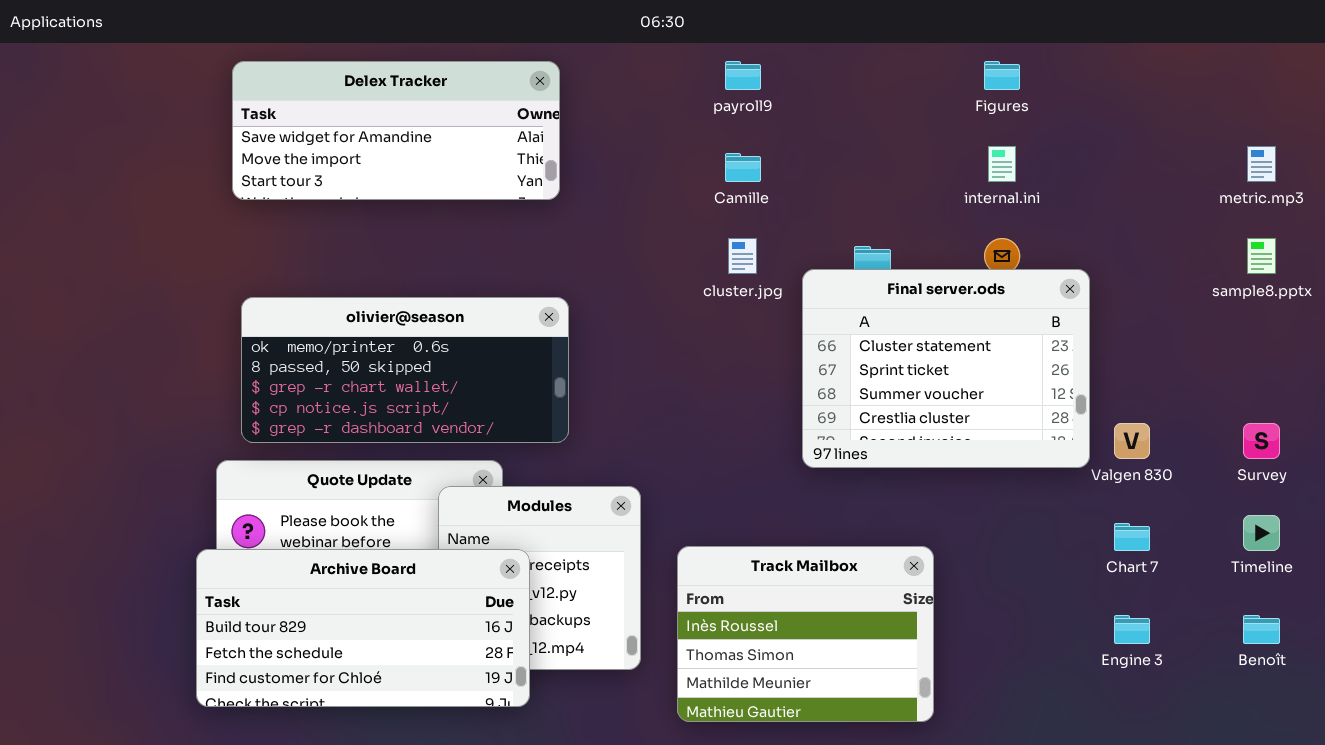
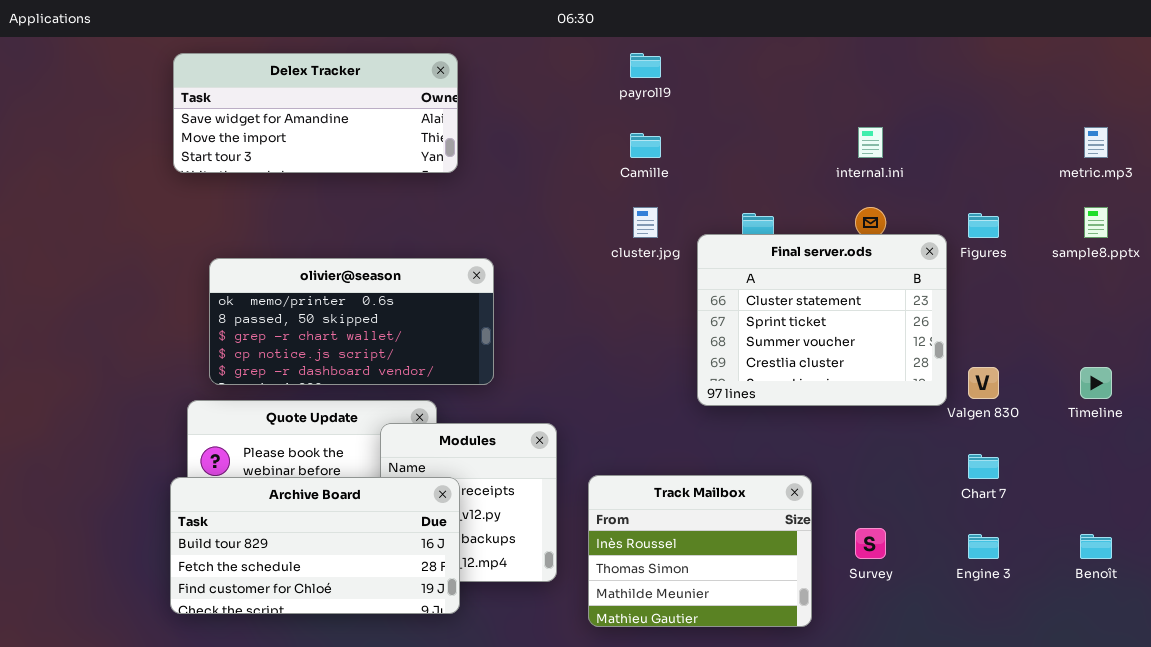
Delex Tracker: [232,61,560,200] -> [173,53,458,173], moved
Figures: [984,61,1020,90] -> [968,213,999,238], moved
Survey: [1243,423,1280,459] -> [855,528,886,559], moved
Timeline: [1243,515,1280,551] -> [1080,367,1112,399], moved

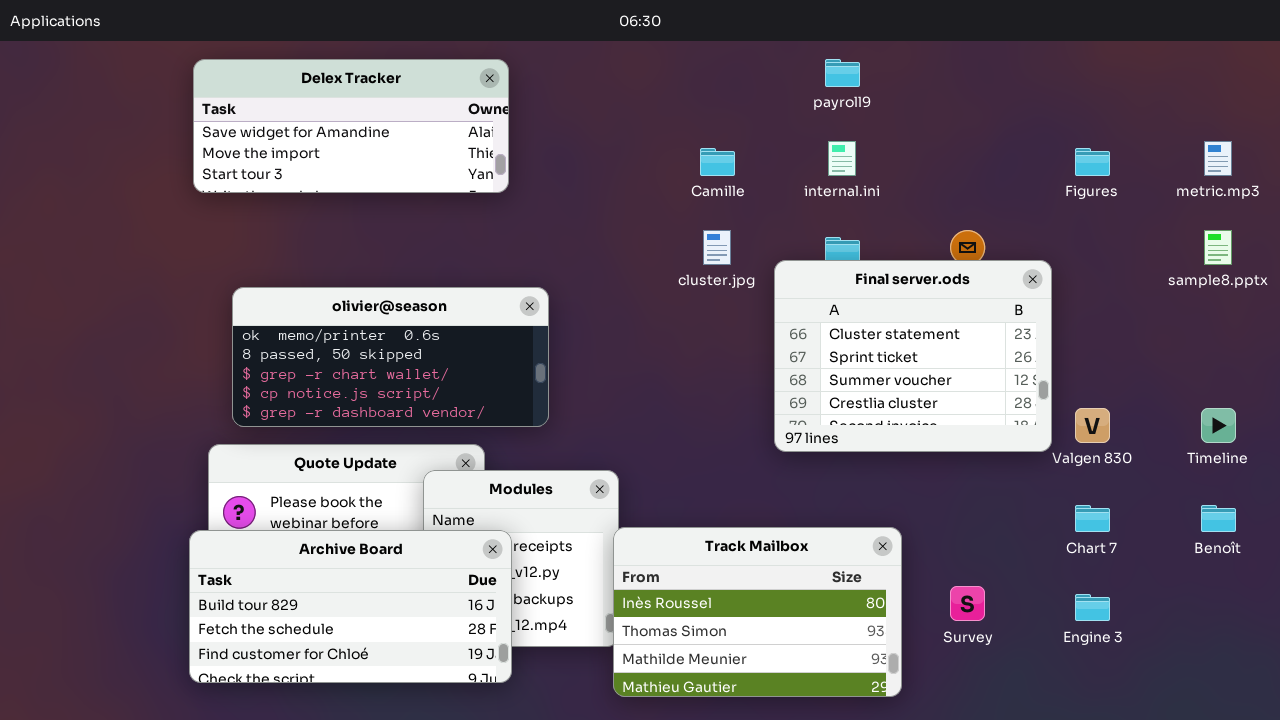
payroll9: [630,53,661,78] -> [825,59,860,87], moved
internal.ini: [858,127,883,158] -> [828,141,856,176], moved
Figures: [968,213,999,238] -> [1075,148,1110,176], moved
Track Mailbox: [588,475,812,627] -> [613,527,902,697], resized
Benoît: [1080,534,1112,559] -> [1201,505,1236,532], moved

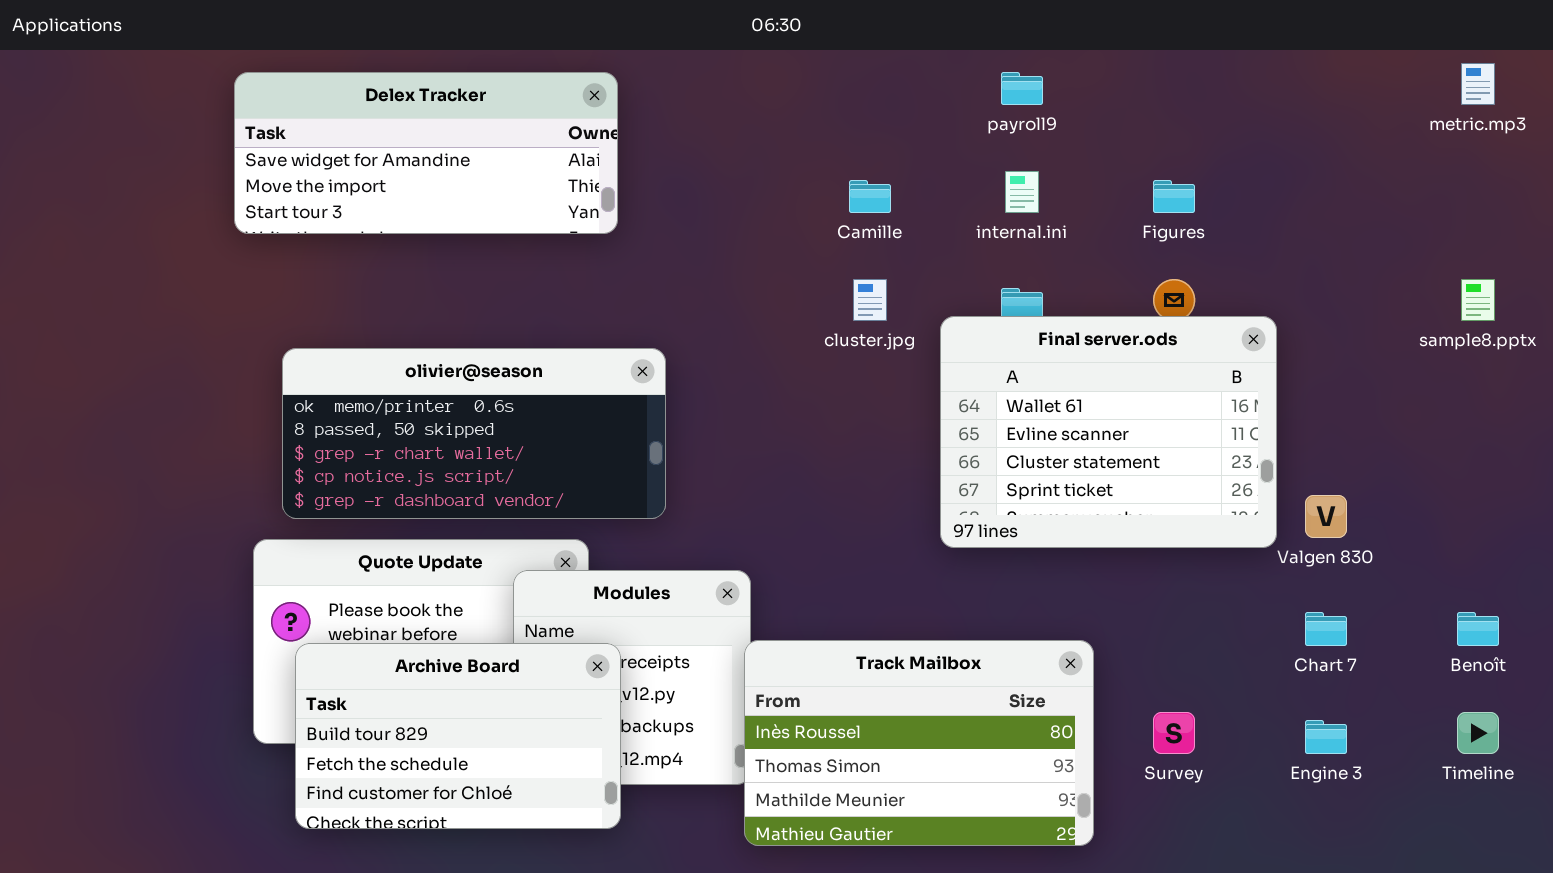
metric.mp3: [1204,141,1232,176] -> [1461,63,1495,105], moved
Figures: [1075,148,1110,176] -> [1153,180,1195,213], moved
Final server.ods: [774,260,1052,452] -> [940,316,1277,548], scrolled up 2 rows
Timeline: [1201,408,1236,443] -> [1457,712,1499,754], moved
Archive Board: [189,530,512,683] -> [295,643,621,829], resized

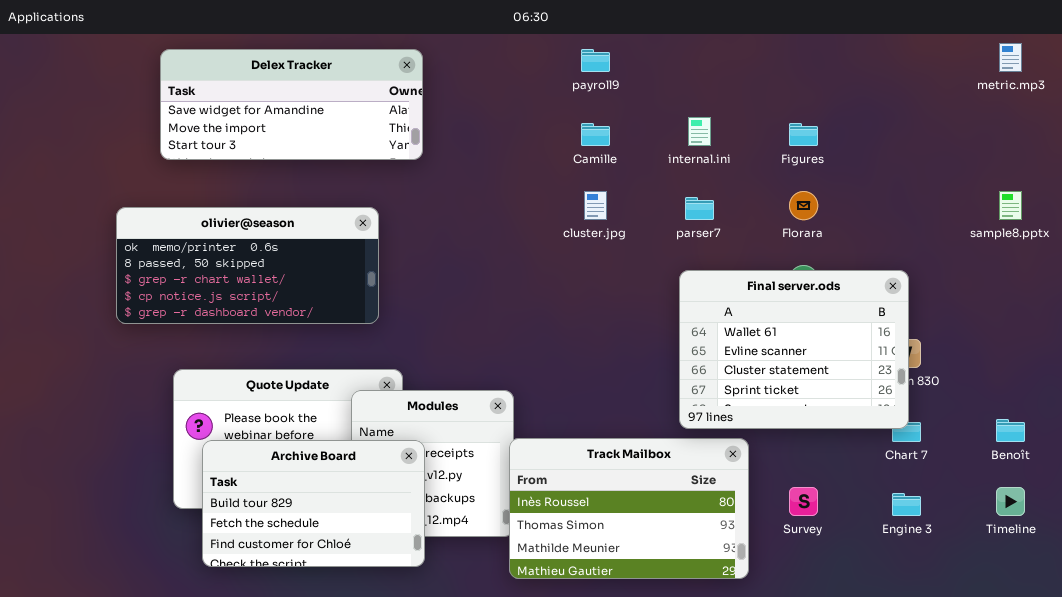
payroll9: [1001,72,1043,105] -> [581,49,610,72], moved
Final server.ods: [940,316,1277,548] -> [679,270,909,429], moved
olivier@season: [282,348,666,519] -> [116,207,379,324], moved

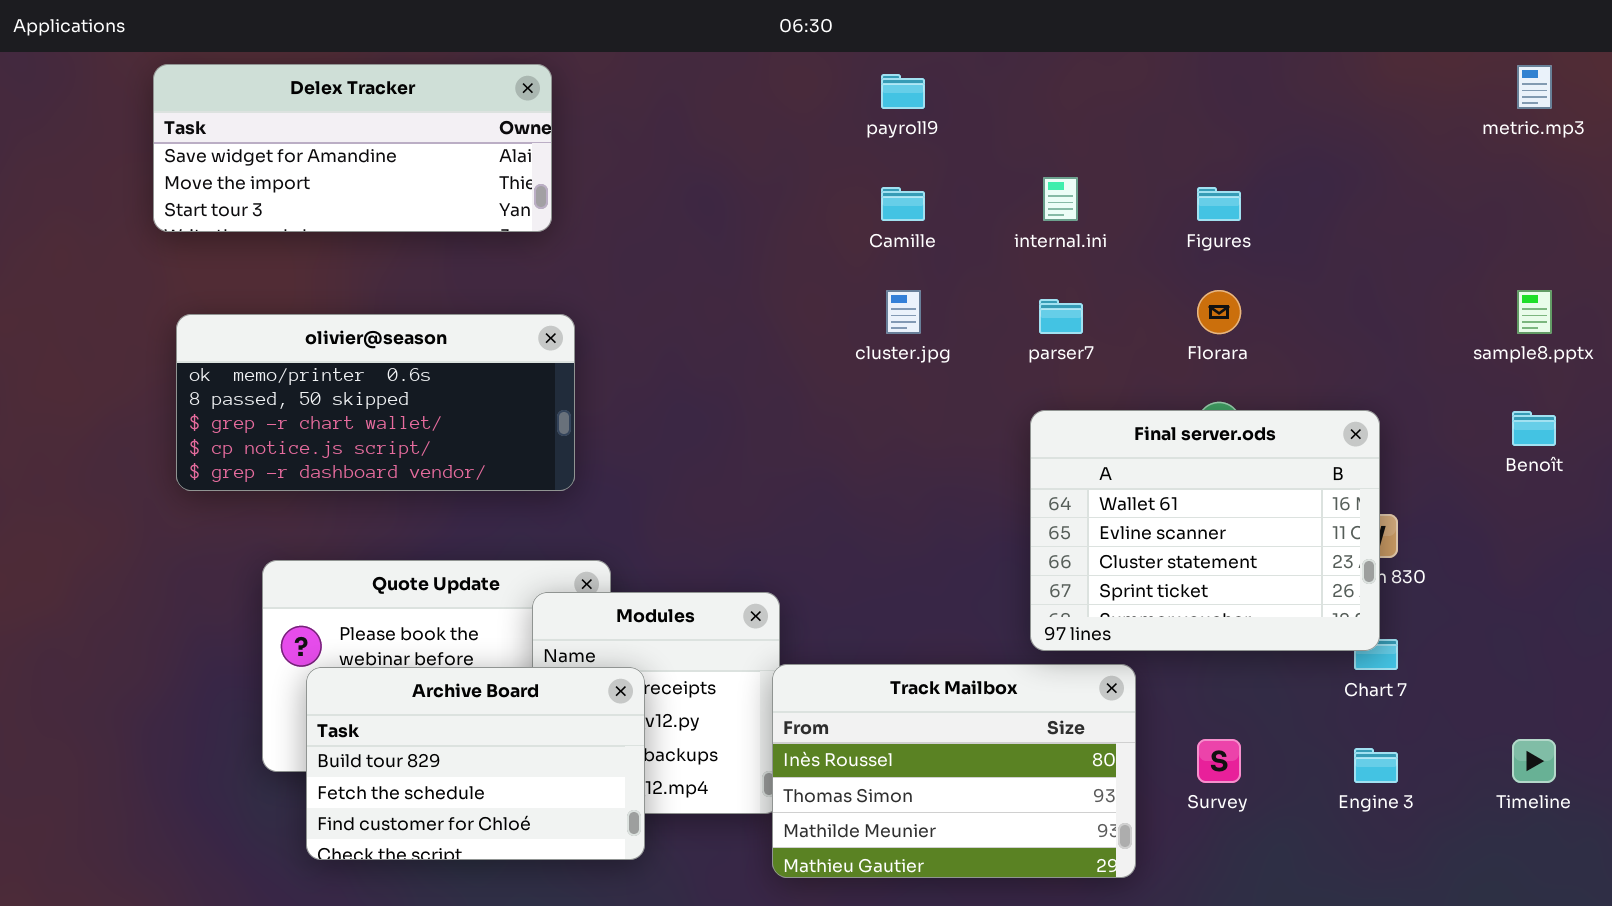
Delex Tracker: [160,49,423,160] -> [153,64,552,232], moved
Benoît: [996,419,1025,442] -> [1512,411,1556,446], moved

